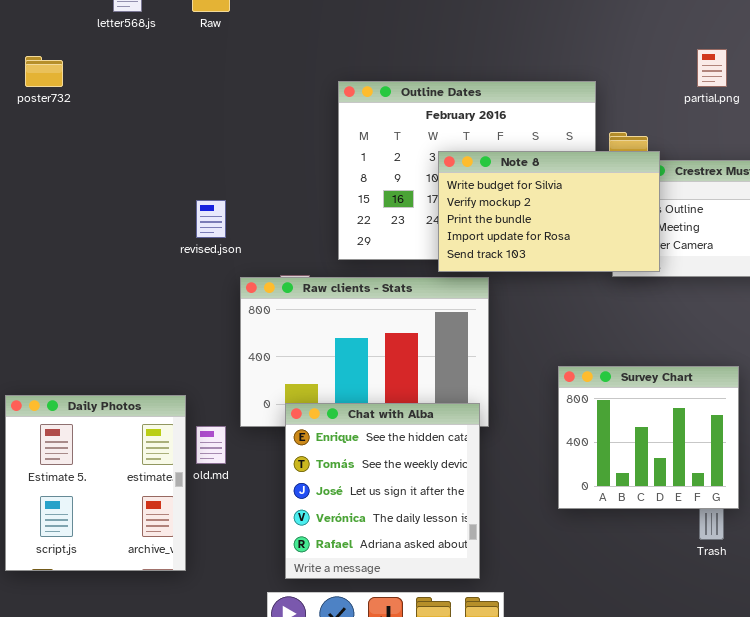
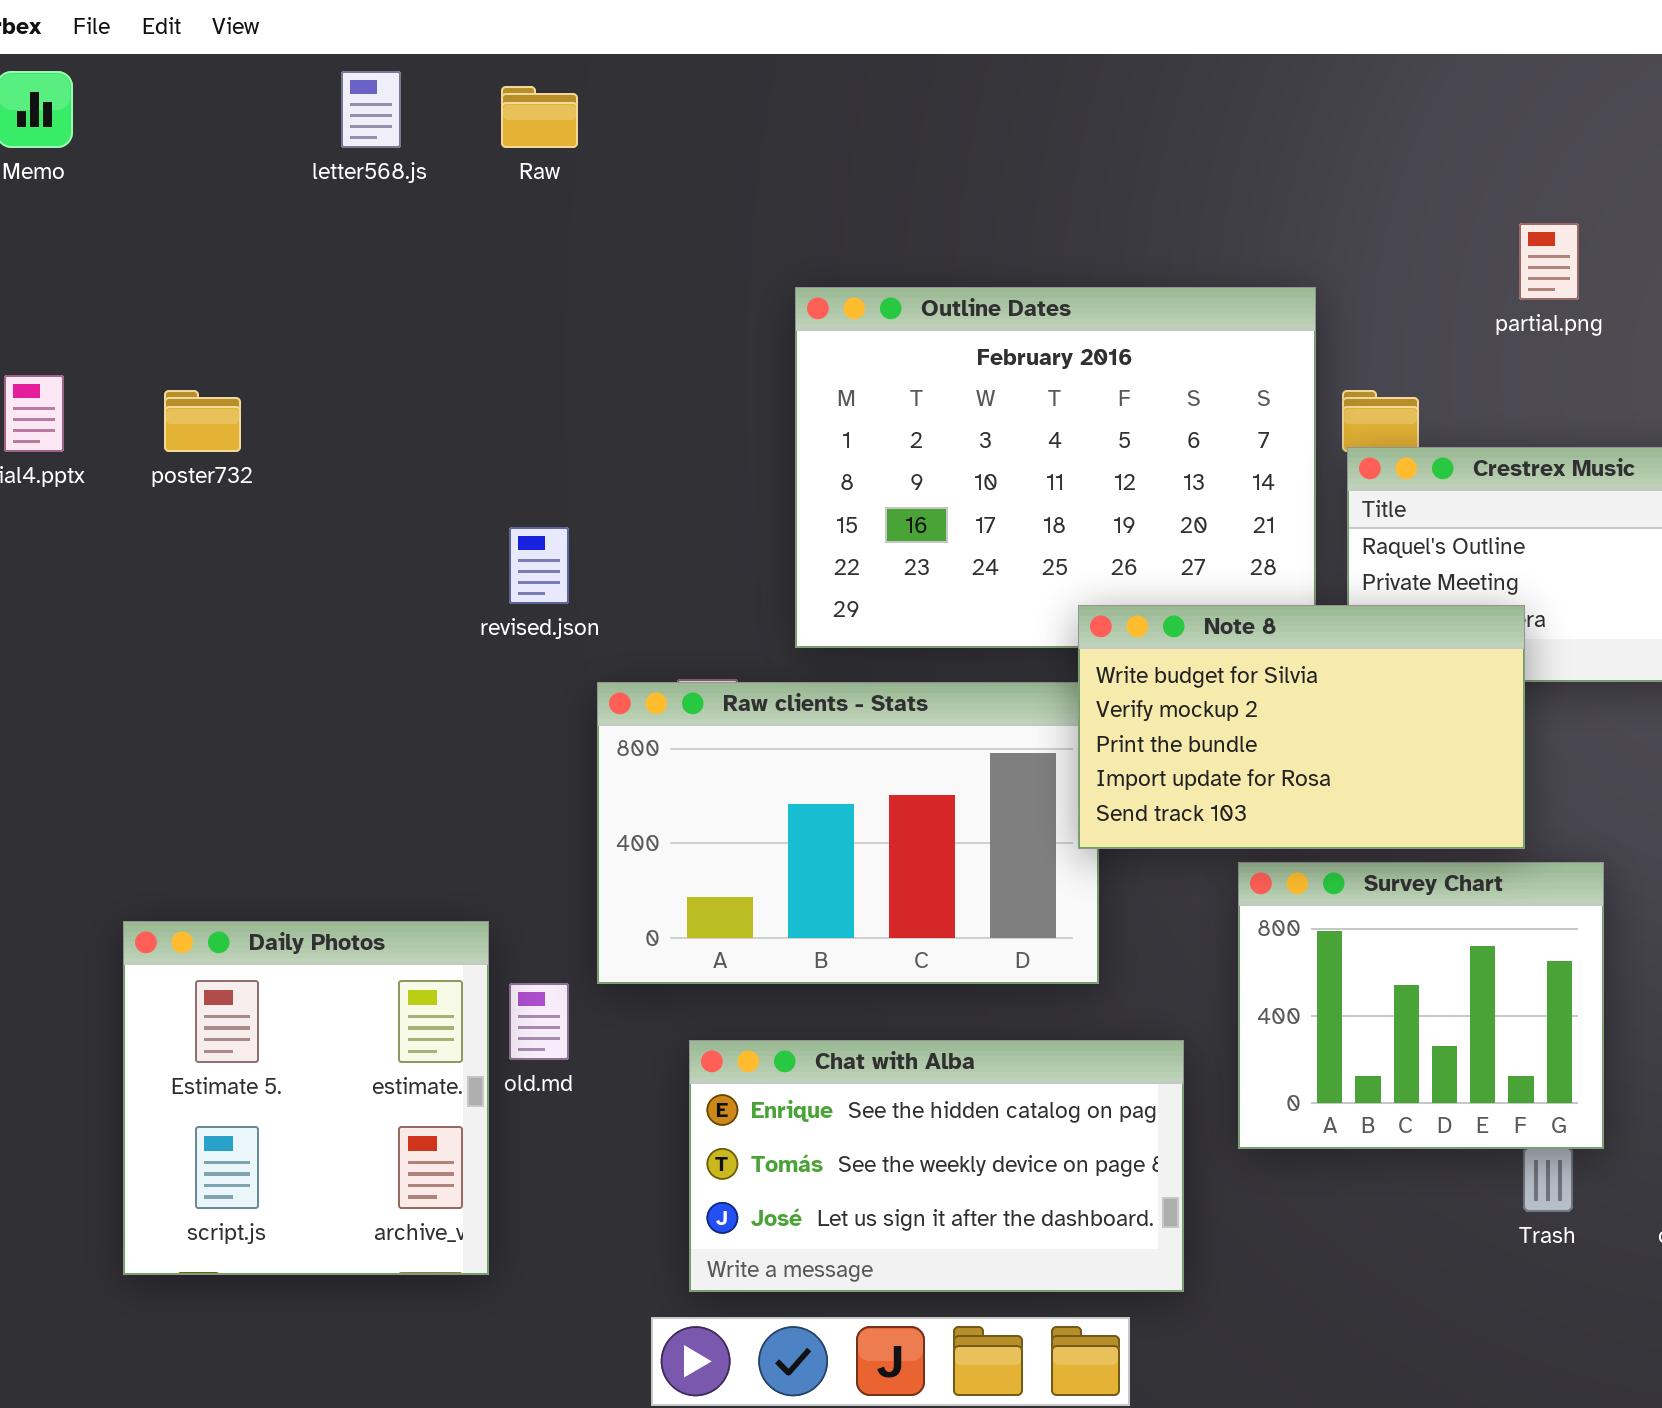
poster732: [25,56,63,87] -> [164,390,241,452], moved
Note 8: [438,151,660,272] -> [1078,605,1525,849], moved
Chat with Alba: [285,403,480,579] -> [689,1040,1184,1292], resized

